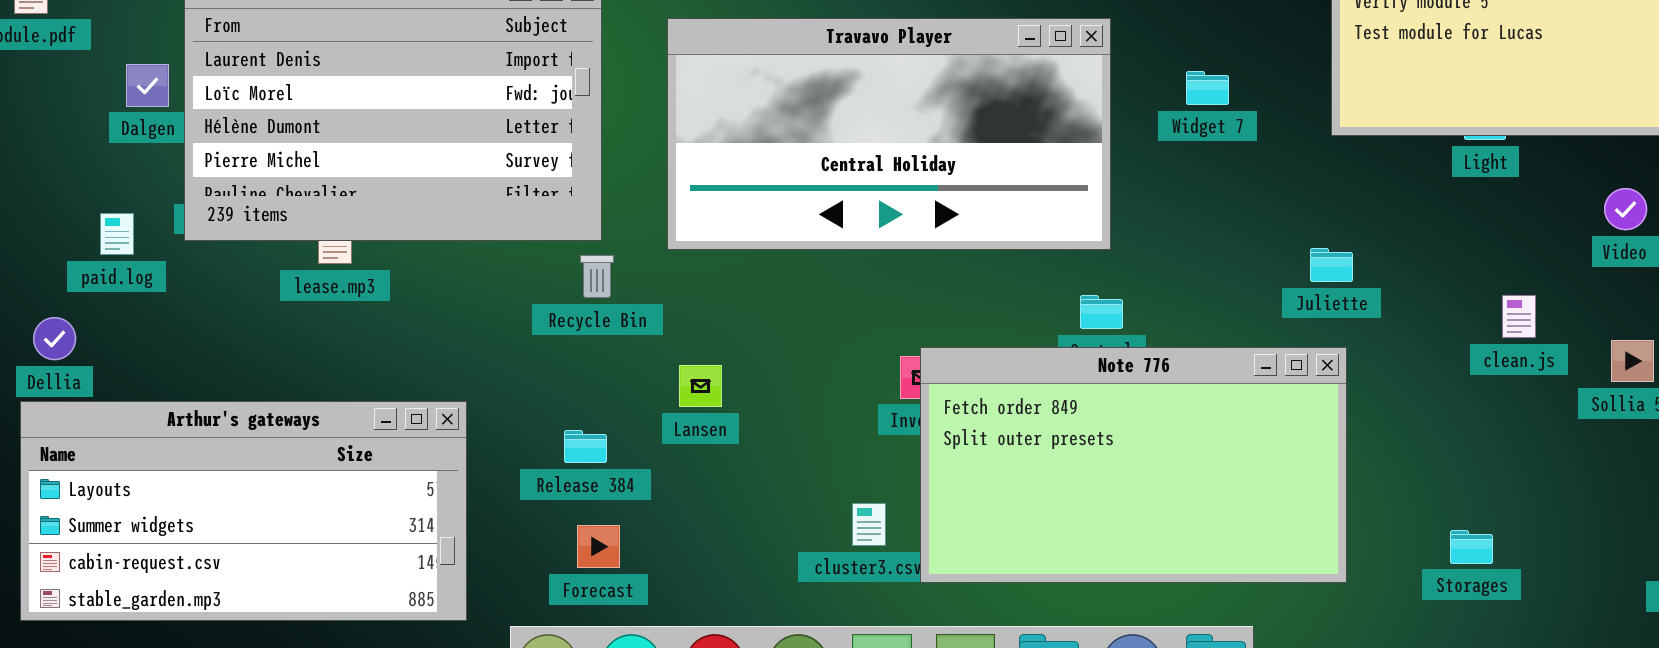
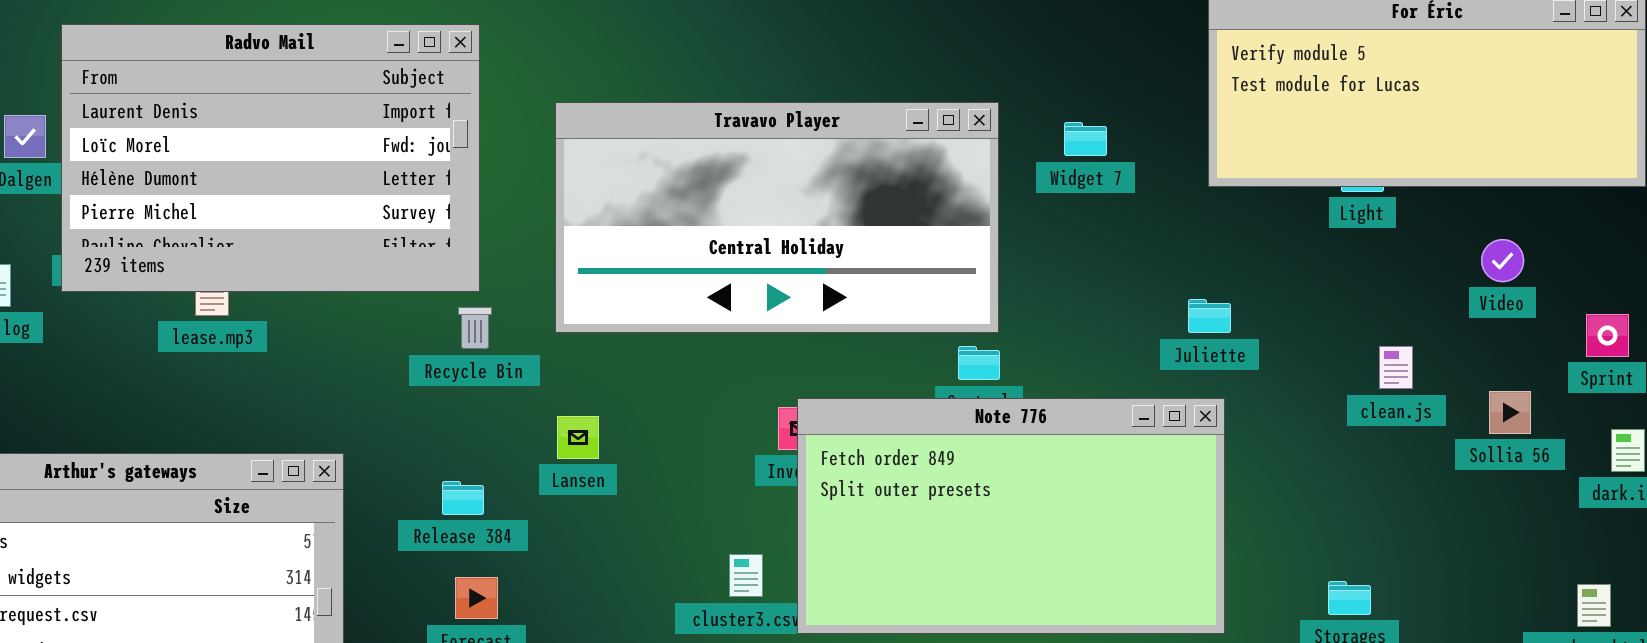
Travavo Player: [667,18,1111,250] -> [555,102,999,333], moved

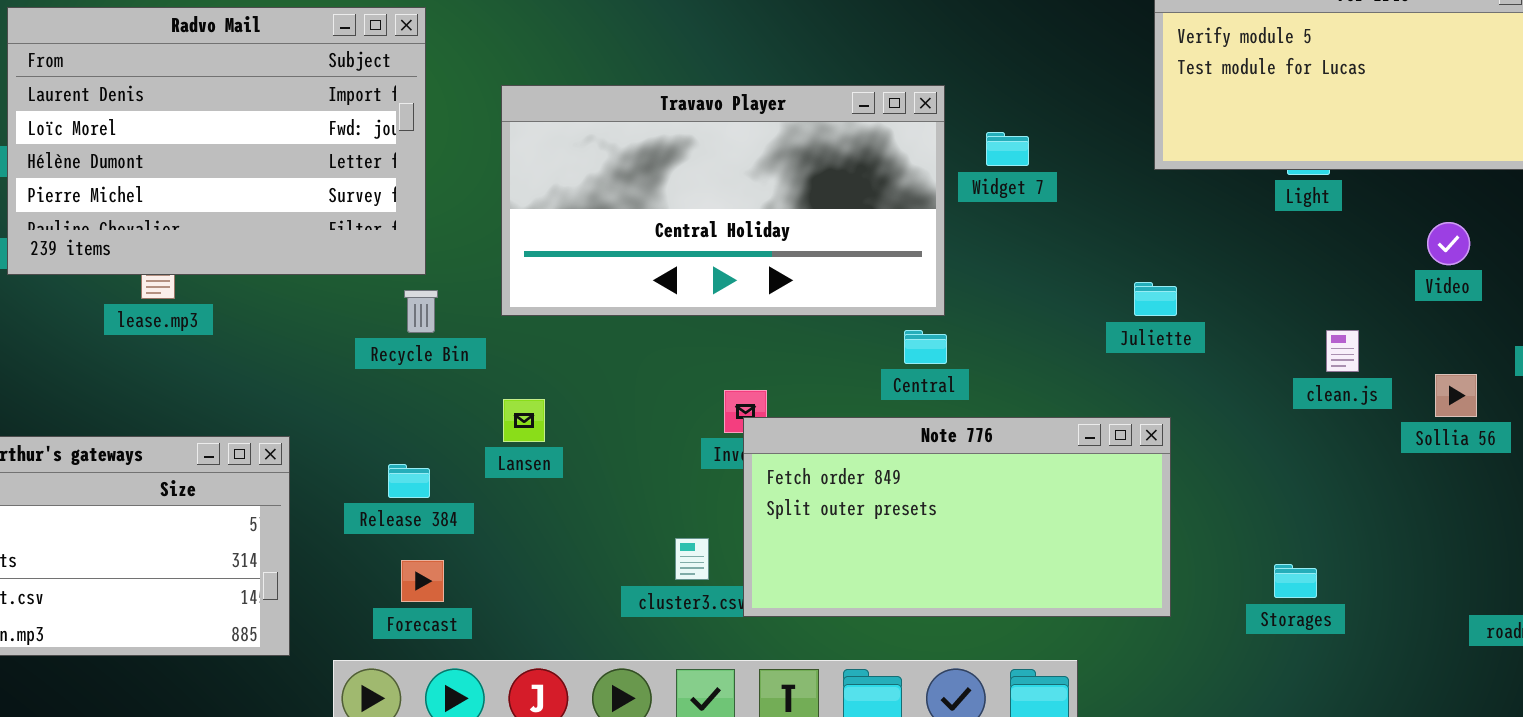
Widget 7: [1064,122,1107,156] -> [986,132,1029,166], moved
Note 776: [797,398,1225,634] -> [743,417,1171,617], resized

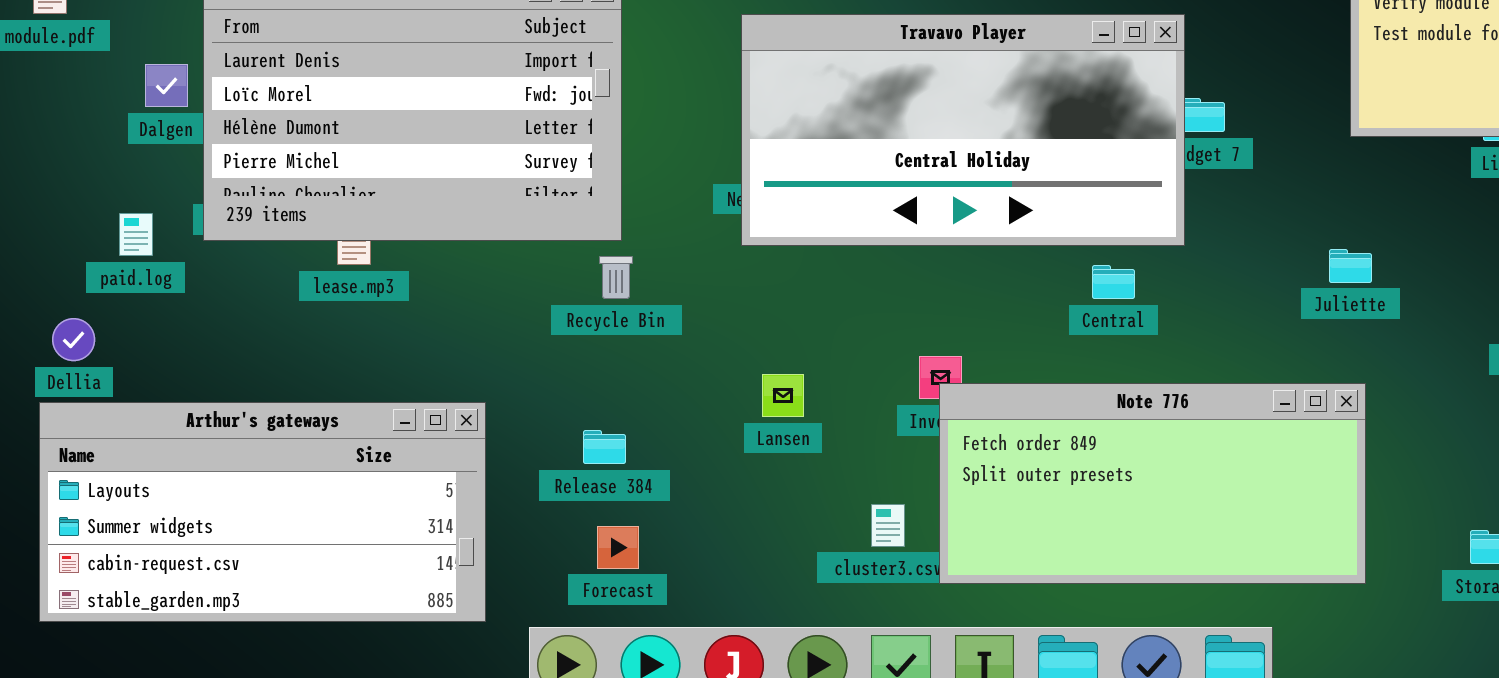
Travavo Player: [501,85,945,316] -> [741,14,1185,246], moved
Central: [904,330,947,364] -> [1092,265,1135,299], moved
Lansen: [503,399,545,442] -> [762,374,804,417], moved

